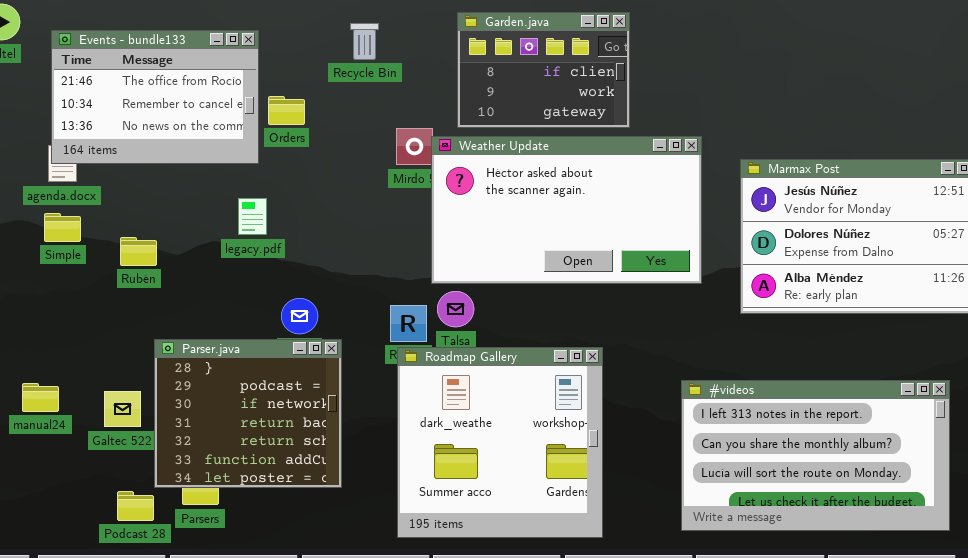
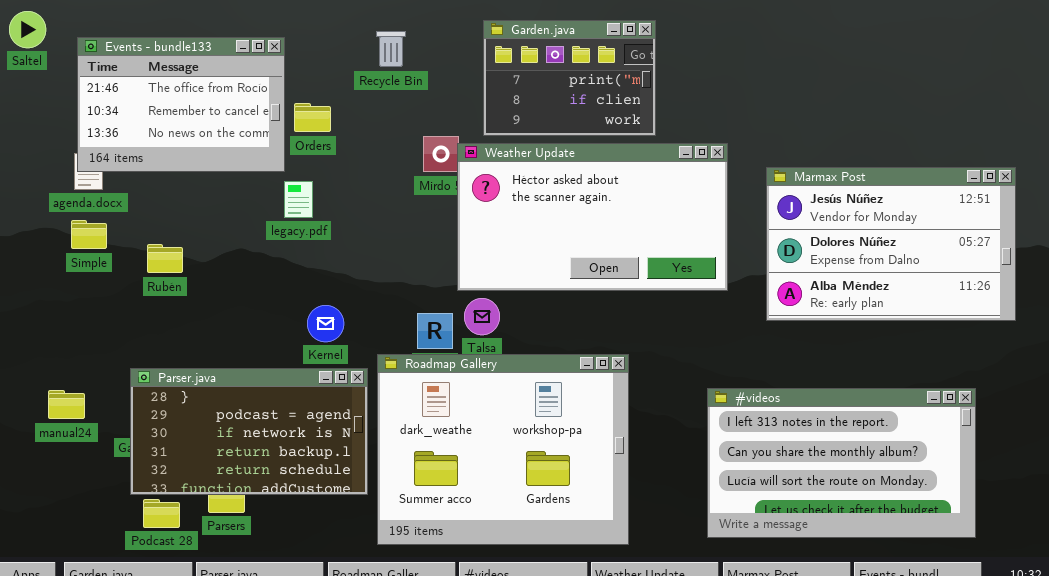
Garden.java: [457,12,630,128] -> [483,20,656,136], scrolled up 1 row
legacy.pdf: [238,198,267,235] -> [284,181,313,218], moved
Parser.java: [154,339,342,488] -> [130,368,368,495], resized
Roadmap Gallery: [397,347,603,538] -> [377,354,629,545], resized

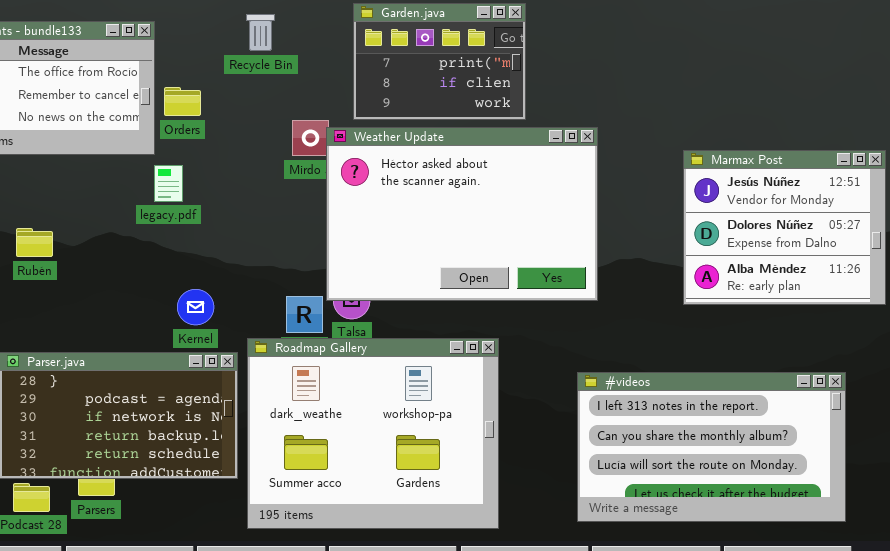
Weather Update: [457,143,728,291] -> [326,127,598,301], resized
Marmax Post: [766,167,1016,321] -> [683,150,886,305], resized

